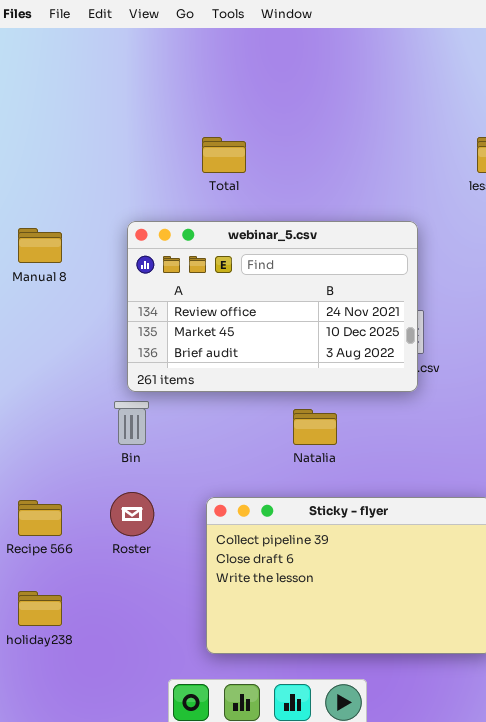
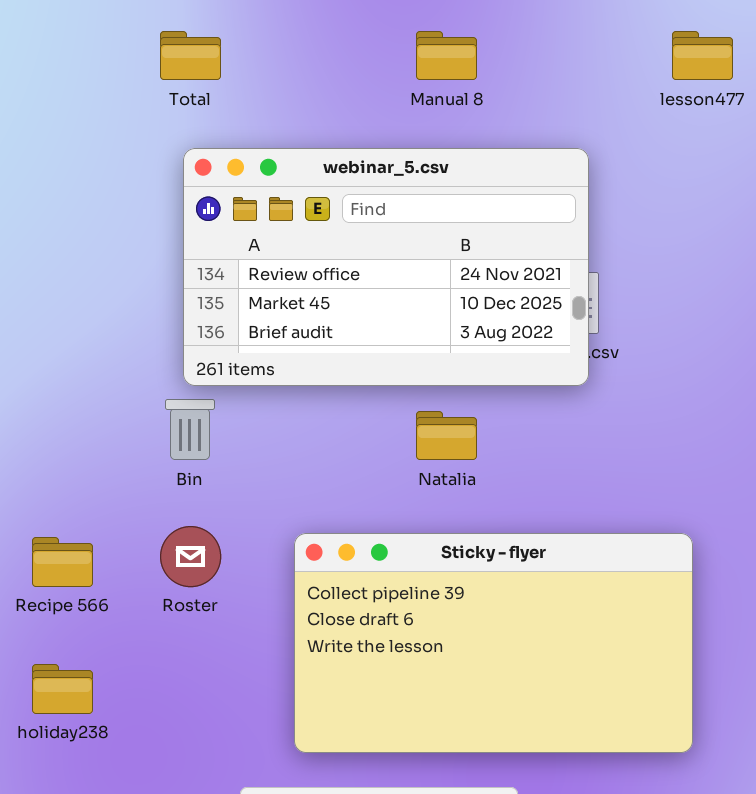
Total: [202,137,246,173] -> [160,31,221,80], moved
Manual 8: [18,228,62,263] -> [416,31,477,80], moved

